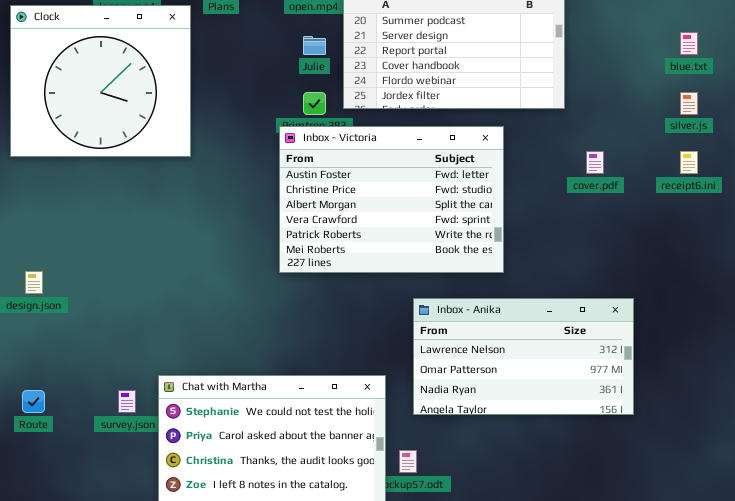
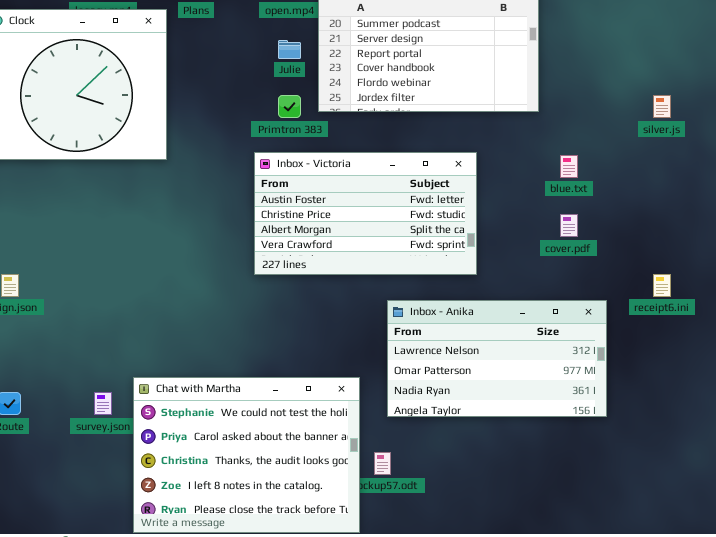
blue.txt: [680,32,698,55] -> [560,155,578,178], moved
Inbox - Victoria: [279,126,504,273] -> [254,152,477,275], resized
cover.pdf: [586,151,604,174] -> [560,214,578,237], moved
receipt6.ini: [680,151,698,174] -> [653,274,671,297], moved

